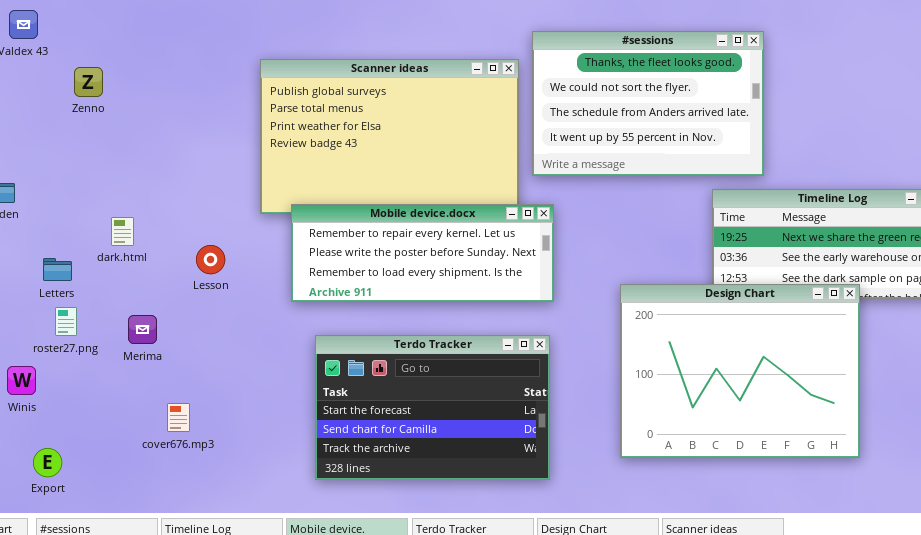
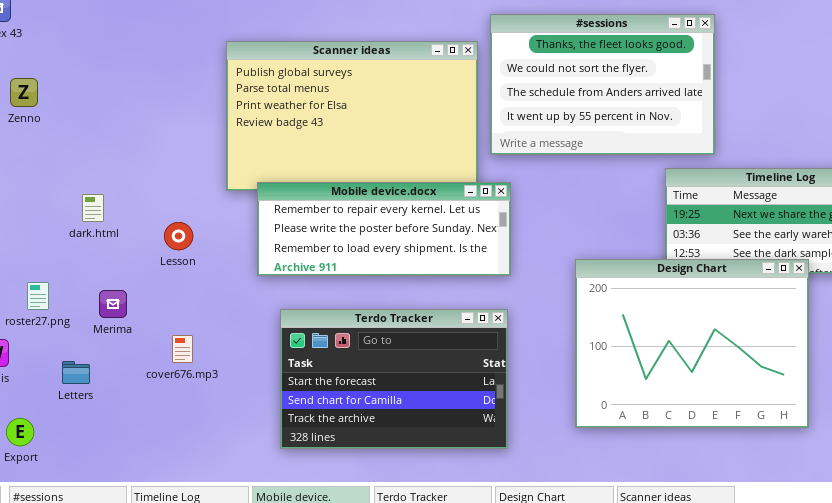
Zenno: [74,67,103,97] -> [10,78,38,107], moved
Letters: [43,258,72,281] -> [62,361,90,384], moved
cover676.mp3: [167,403,190,432] -> [172,335,193,363], moved

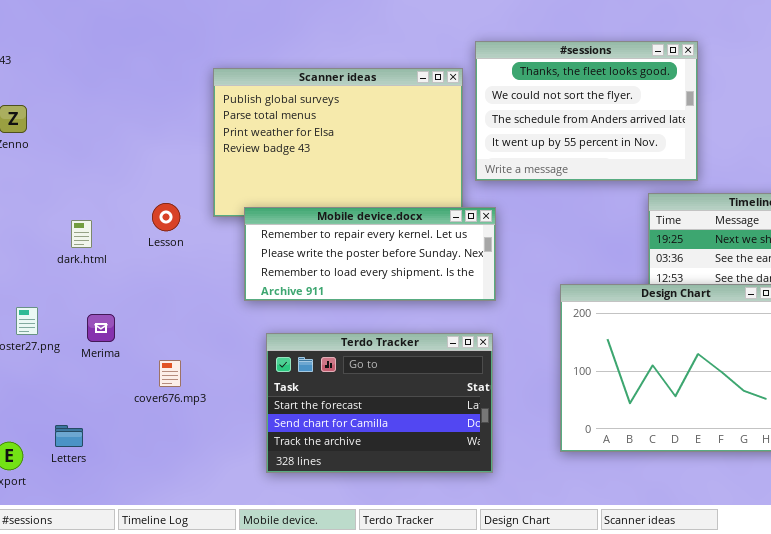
Lesson: [164,222,193,250] -> [152,203,180,231], moved
Letters: [62,361,90,384] -> [55,425,83,447], moved

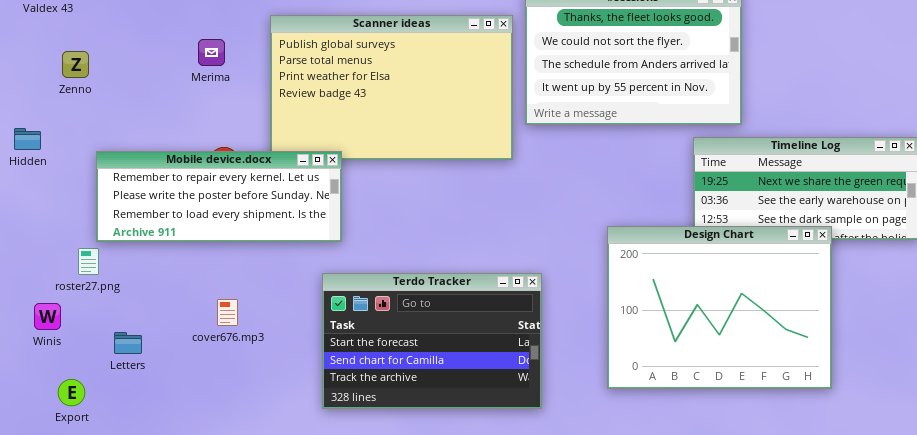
Mobile device.docx: [244,207,496,301] -> [96,151,342,242], moved
Merima: [87,314,115,342] -> [198,39,225,66], moved
Letters: [55,425,83,447] -> [114,332,142,354], moved

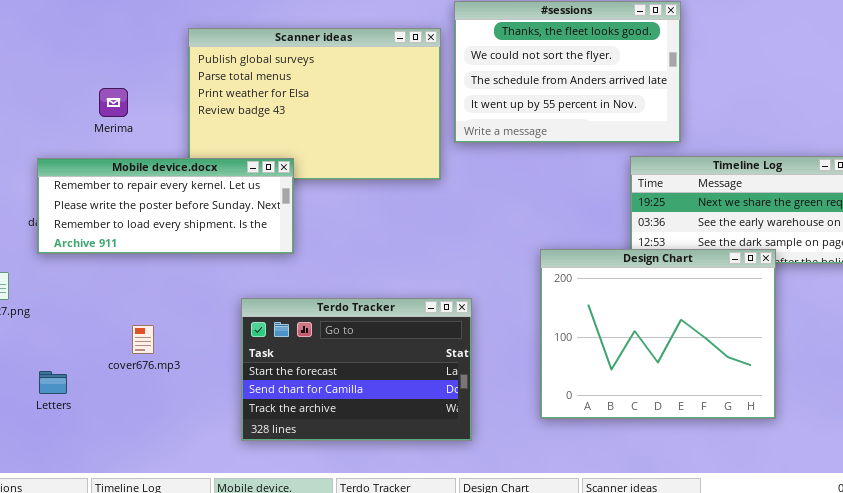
Merima: [198,39,225,66] -> [99,88,128,117], moved
Mobile device.docx: [96,151,342,242] -> [37,158,294,254], moved
Letters: [114,332,142,354] -> [39,371,67,394], moved

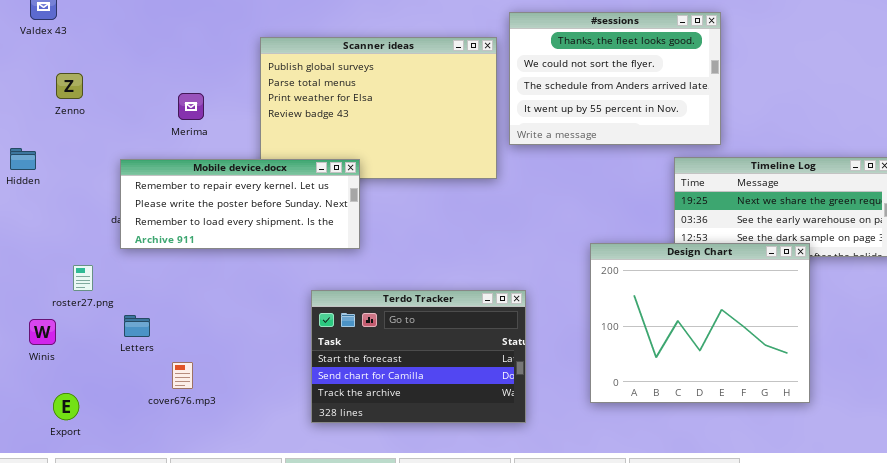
cover676.mp3: [132,325,154,354] -> [172,362,193,389], moved
Letters: [39,371,67,394] -> [124,315,150,337], moved

